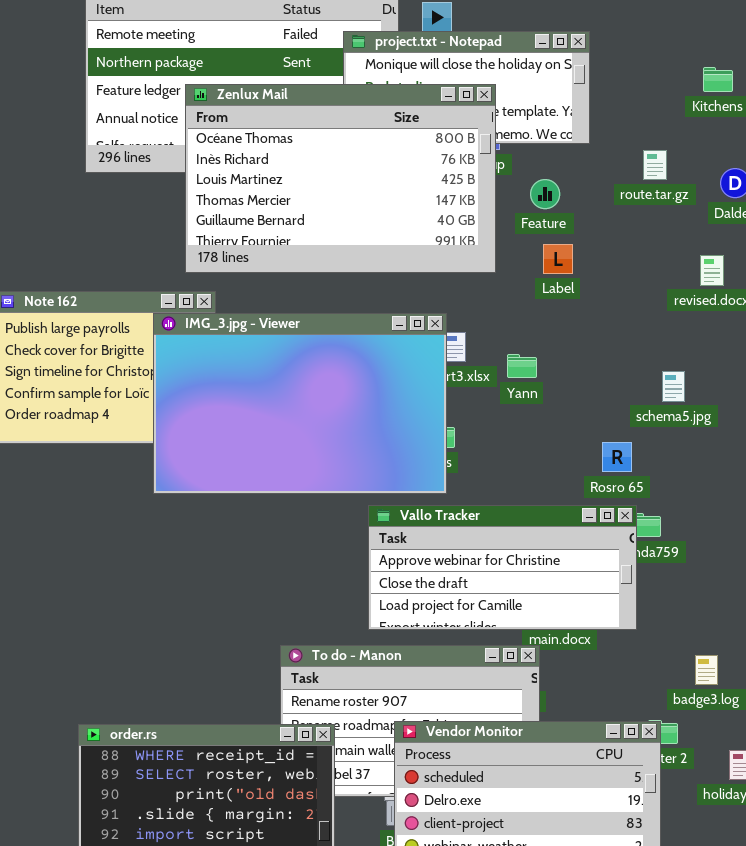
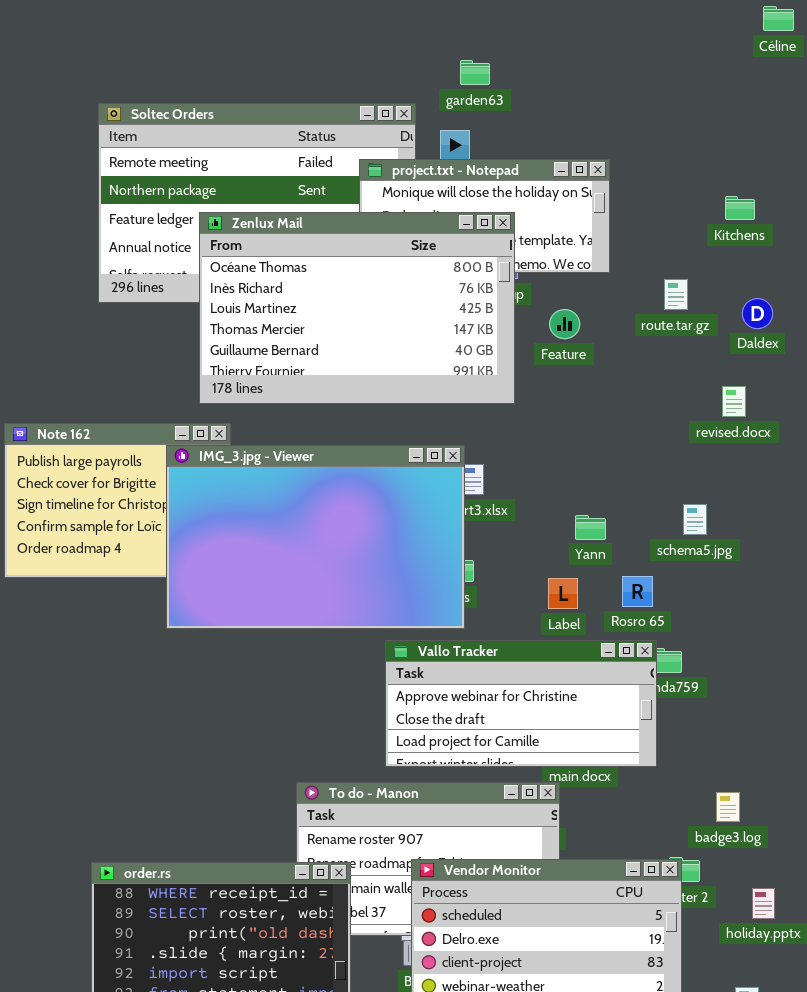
Label: [543,244,573,274] -> [548,578,578,609], moved
Yann: [507,354,537,378] -> [575,515,606,540], moved

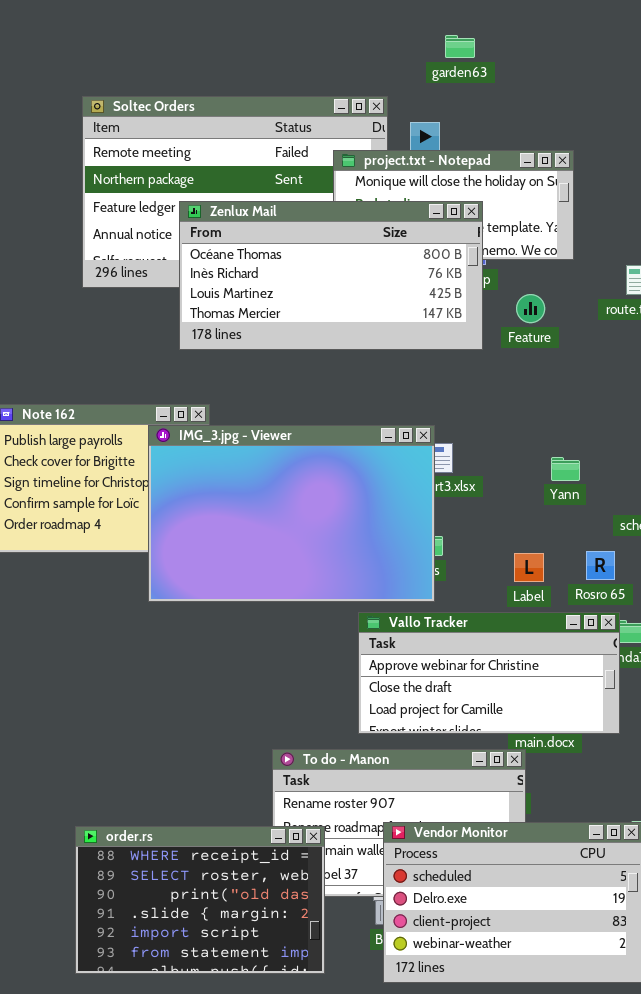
garden63: [460,60,490,85] -> [445,35,475,58], moved
Zenlux Mail: [199,212,515,404] -> [179,201,483,350], resized
Yann: [575,515,606,540] -> [551,457,580,481], moved

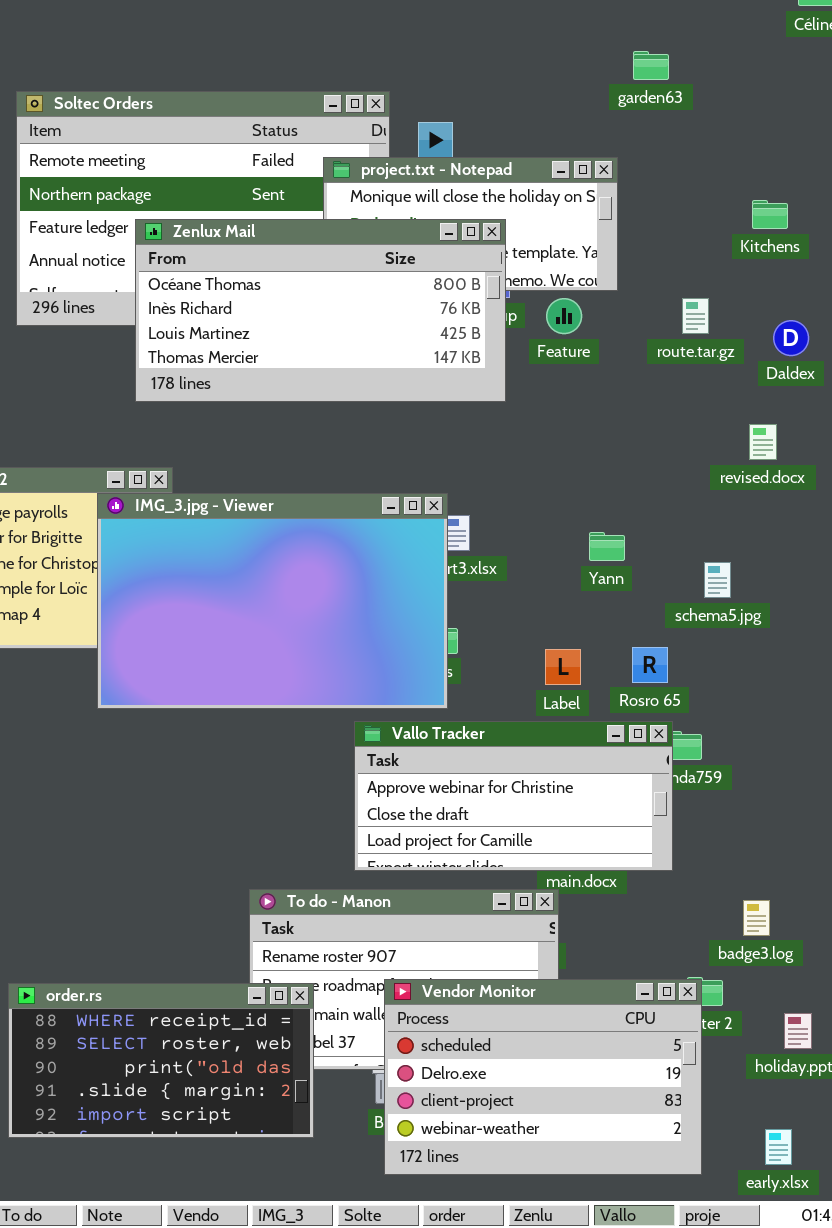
garden63: [445,35,475,58] -> [633,51,669,80], moved
Feature: [516,294,545,323] -> [546,298,582,334], moved
order.rs: [75,826,325,974] -> [8,983,314,1138], resized

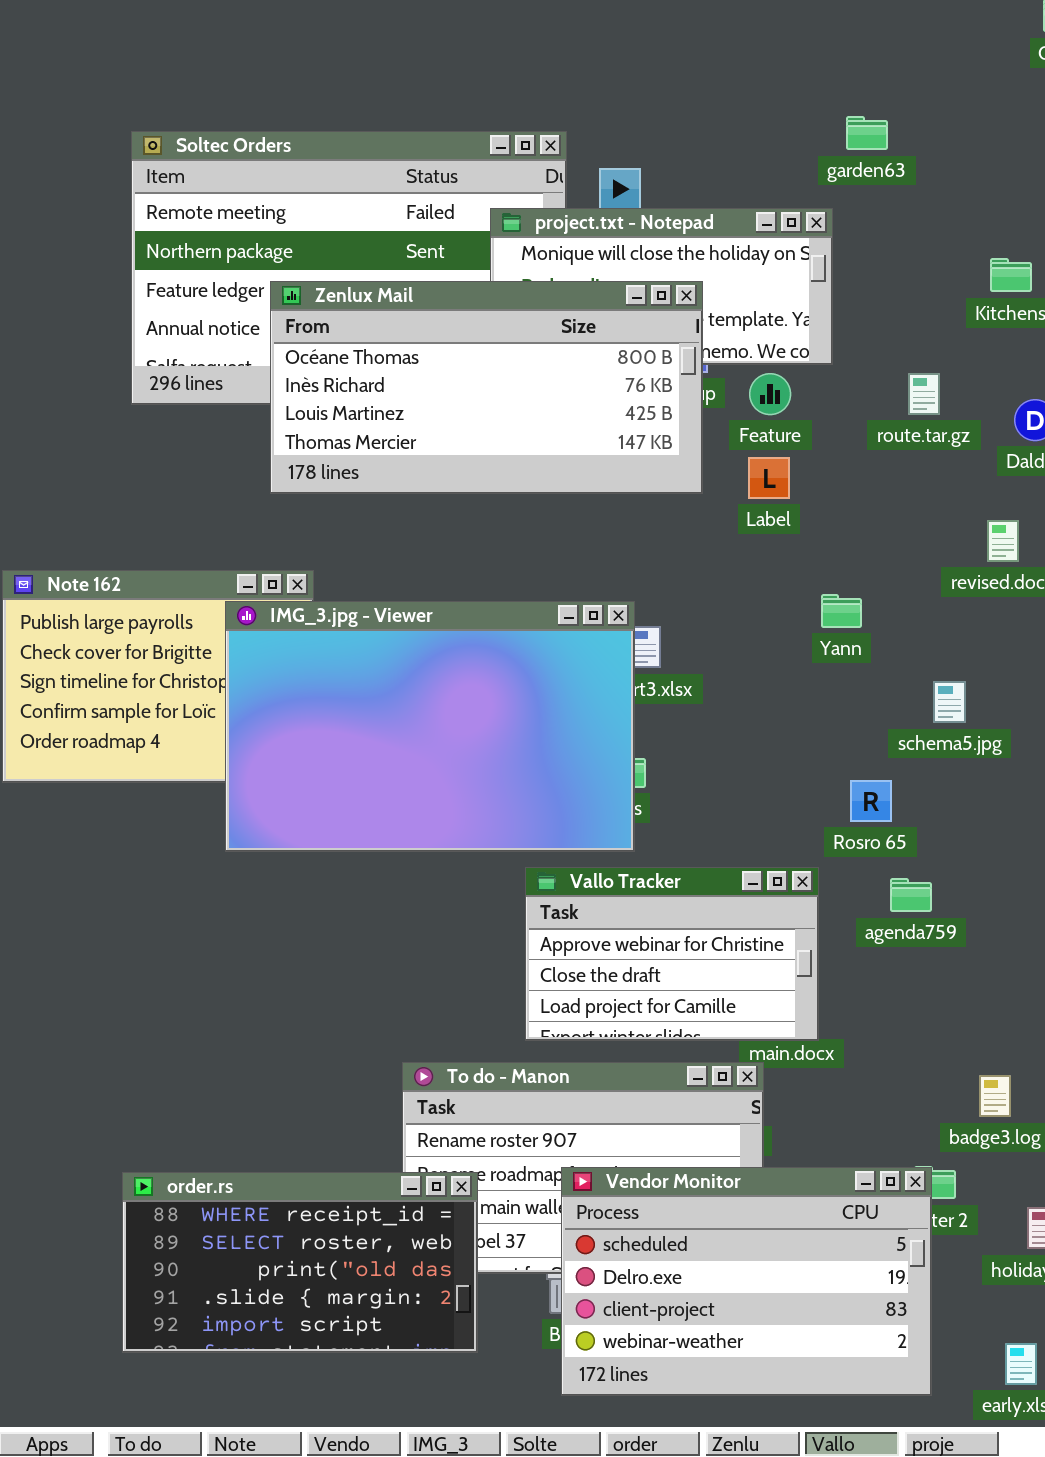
garden63: [633,51,669,80] -> [846,116,888,150], moved
Yann: [589,532,625,561] -> [821,594,862,628], moved
Label: [545,649,581,685] -> [748,457,790,499], moved
Vallo Tracker: [354,721,673,871] -> [525,867,819,1041], resized

